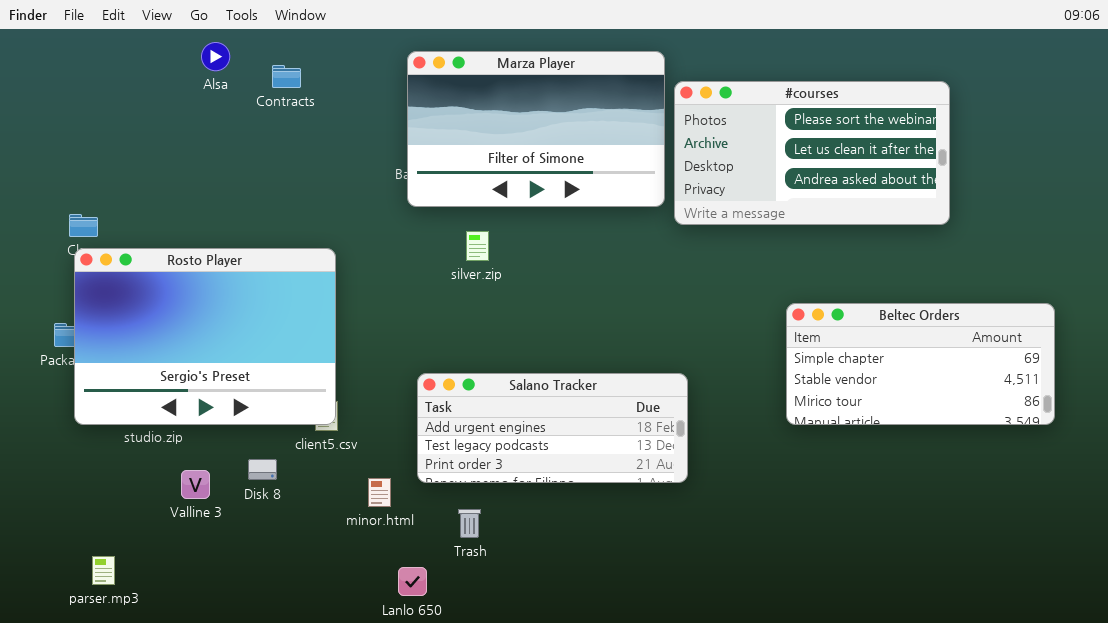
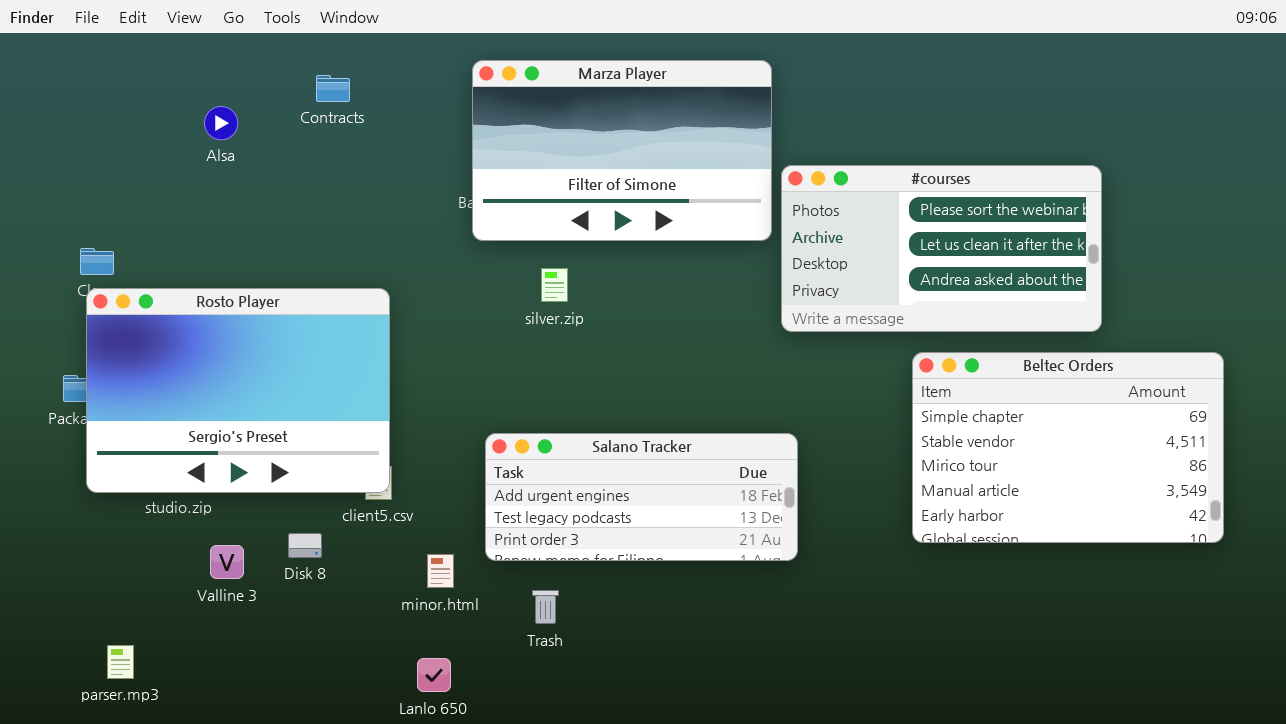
Alsa: [201,42,230,71] -> [204,106,238,140], moved
#courses: [674,81,950,225] -> [781,165,1102,332], moved
Beltec Orders: [786,303,1055,425] -> [912,352,1224,543], resized
Lanlo 650: [398,567,427,596] -> [417,658,451,692], moved

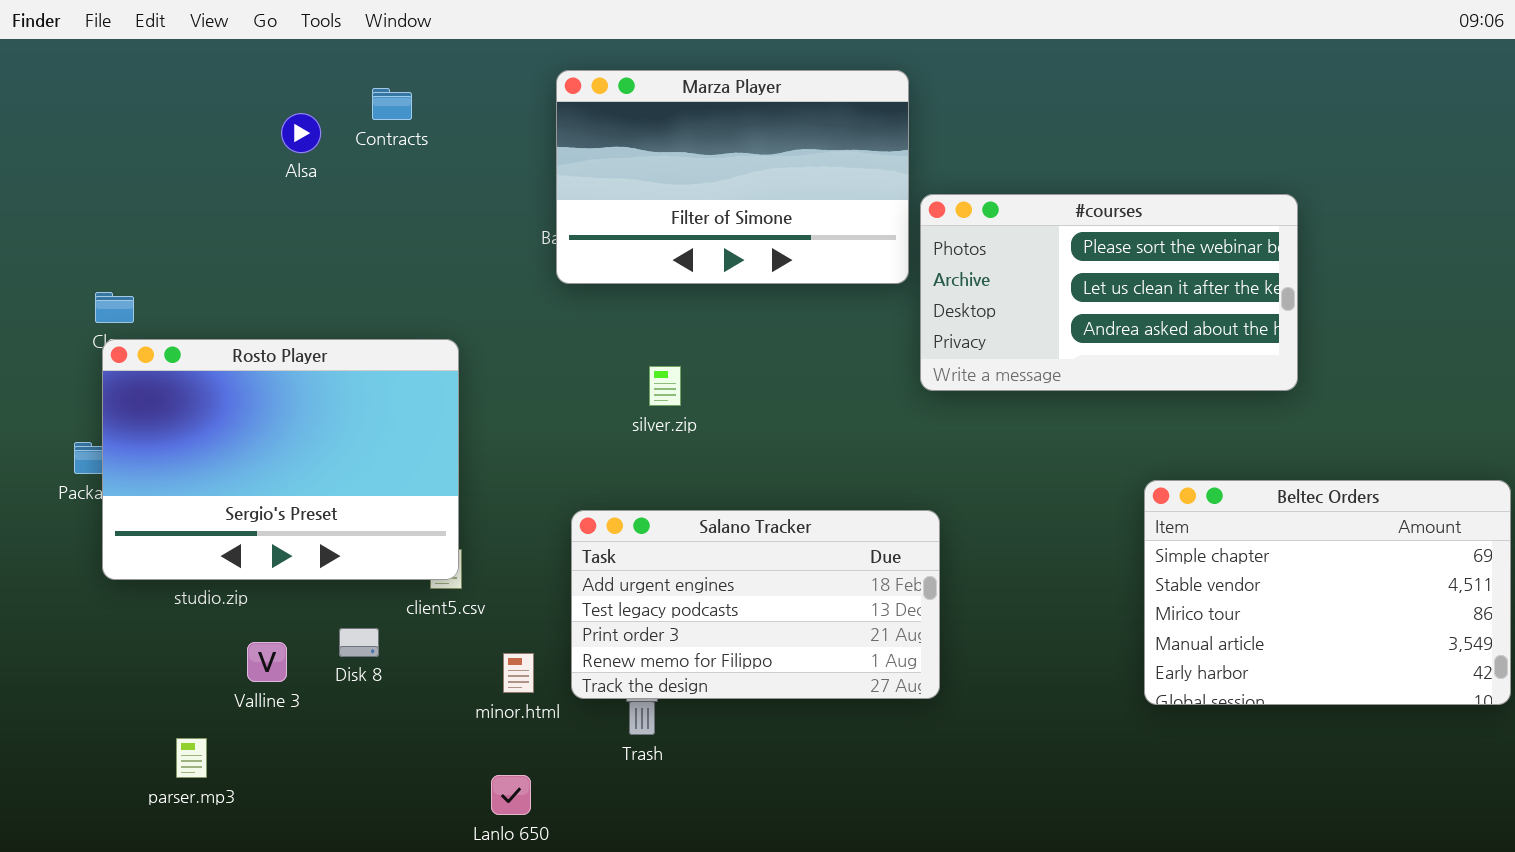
Alsa: [204,106,238,140] -> [281,113,321,153], moved
silver.zip: [541,268,568,302] -> [649,366,681,406], moved
Beltec Orders: [912,352,1224,543] -> [1144,480,1511,705], moved
Salano Tracker: [485,433,798,561] -> [571,510,940,699], resized
parser.mp3: [107,645,134,679] -> [176,738,207,778], moved

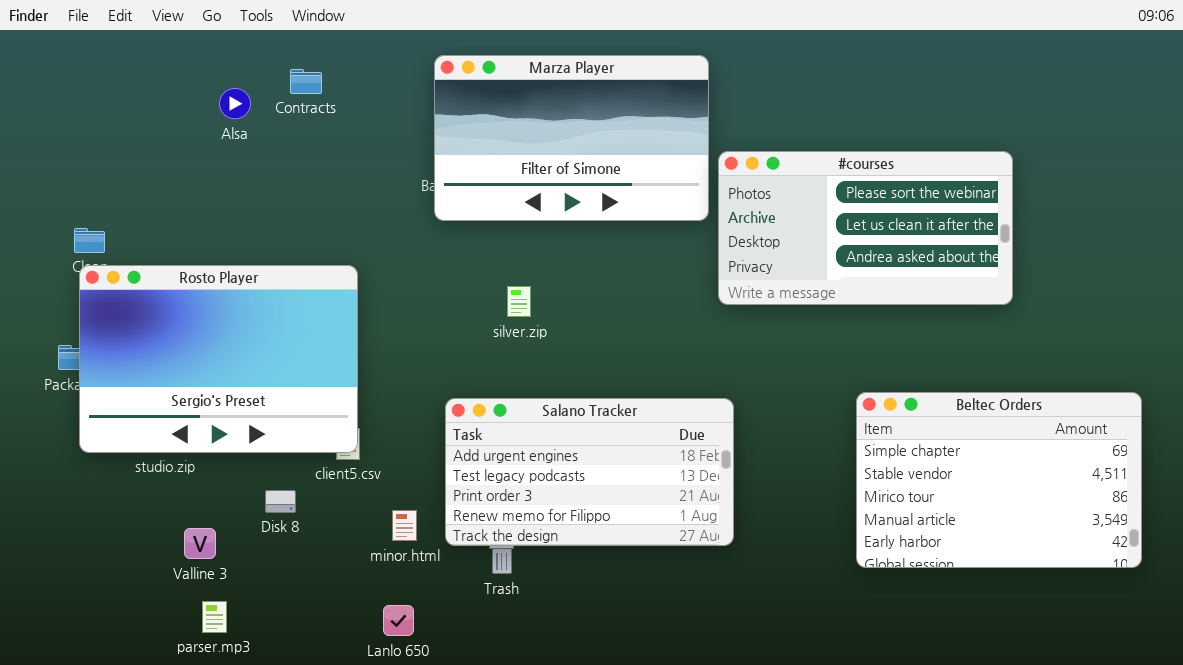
Beltec Orders: [1144,480,1511,705] -> [856,392,1142,568], moved
Valline 3: [247,642,287,682] -> [184,528,216,559], moved
parser.mp3: [176,738,207,778] -> [202,601,227,633], moved

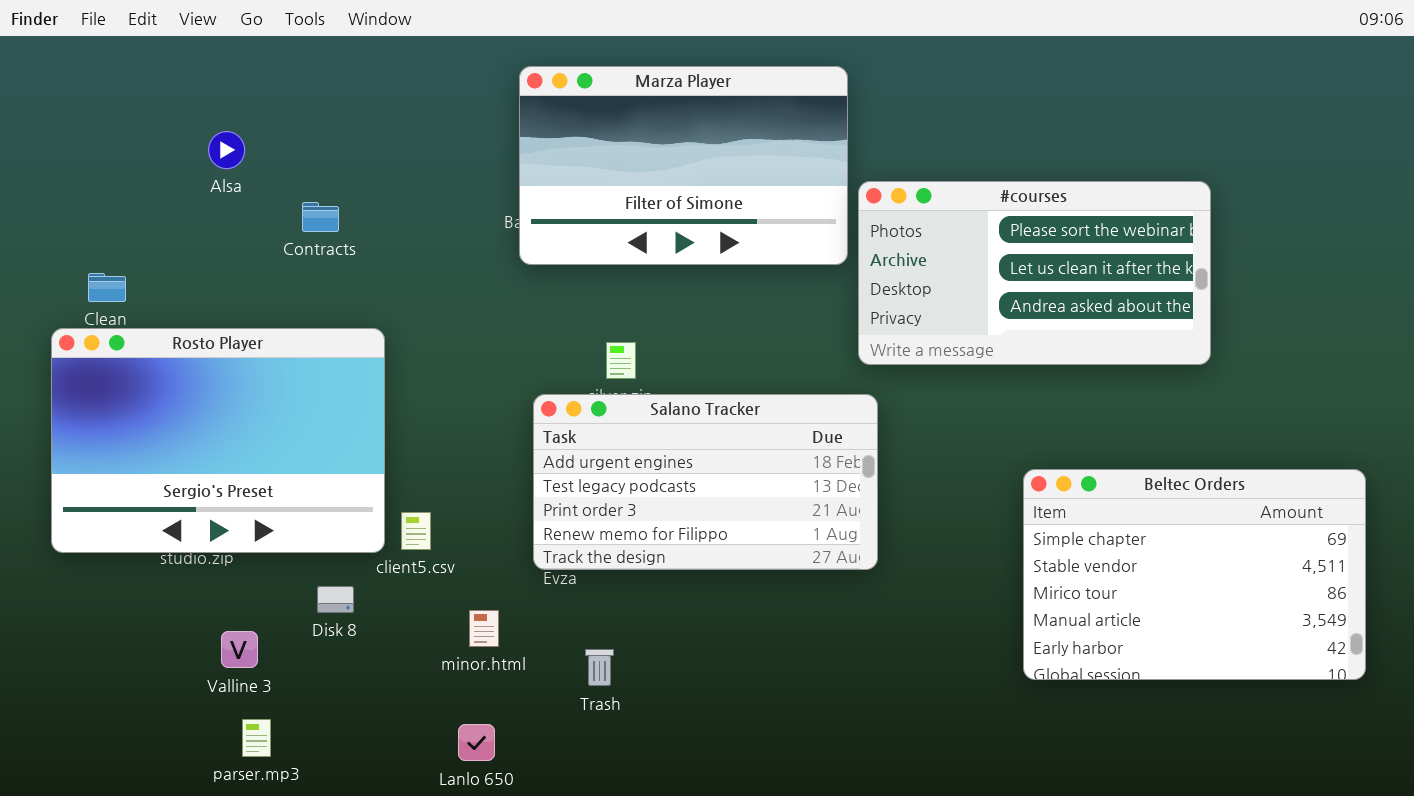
Contracts: [290,69,322,94] -> [302,202,339,232], moved
Alsa: [219,88,251,119] -> [208,131,245,169], moved
Rosto Player: [79,265,358,453] -> [51,328,385,553], moved
Salano Tracker: [445,398,734,546] -> [533,394,878,570], moved

